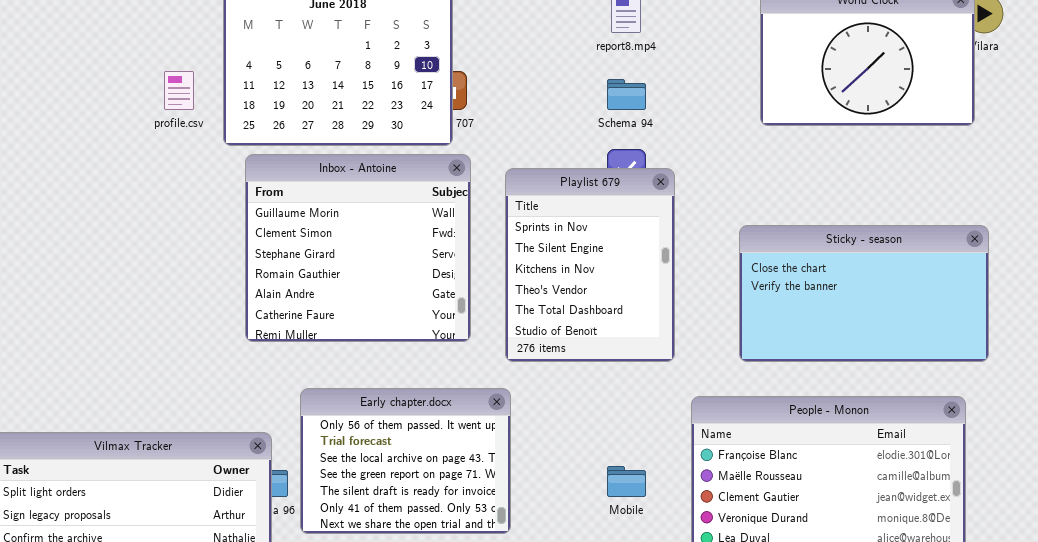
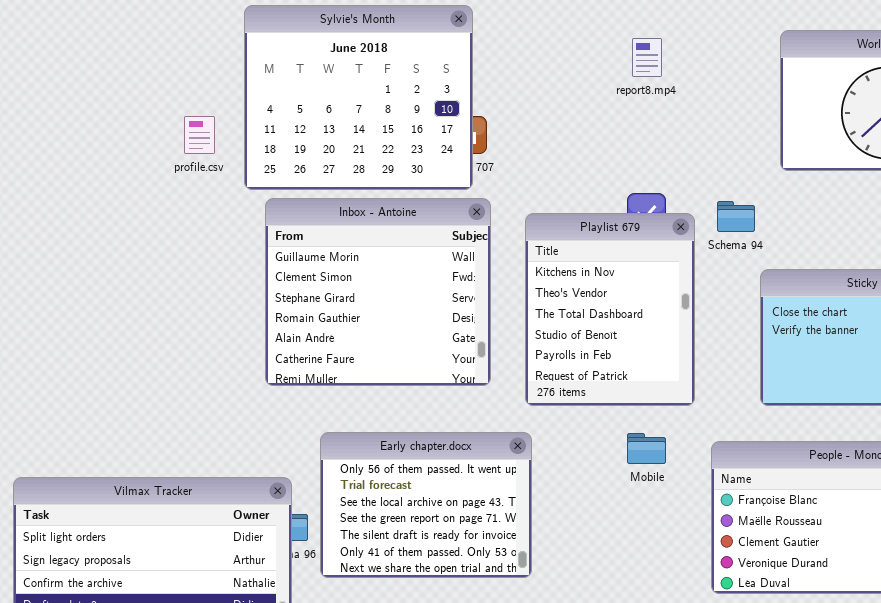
Schema 94: [607,79,646,110] -> [717,201,755,232], moved
Playlist 679: [505,168,675,362] -> [525,213,695,406], scrolled down 2 rows
Mobile: [607,466,646,497] -> [627,433,666,464], moved

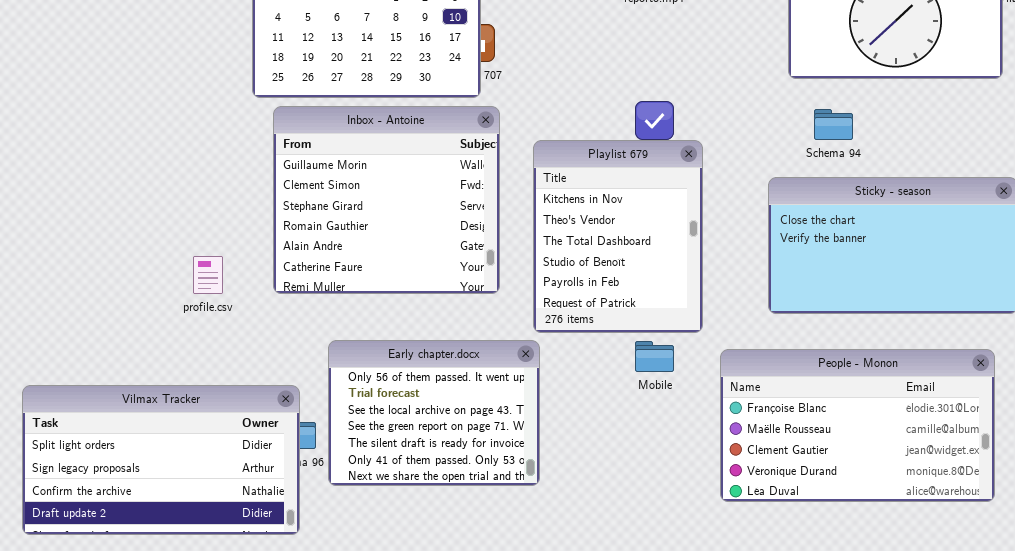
profile.csv: [184,116,215,154] -> [193,256,223,294], moved
Schema 94: [717,201,755,232] -> [814,109,853,140], moved
Playlist 679: [525,213,695,406] -> [533,140,703,333], moved

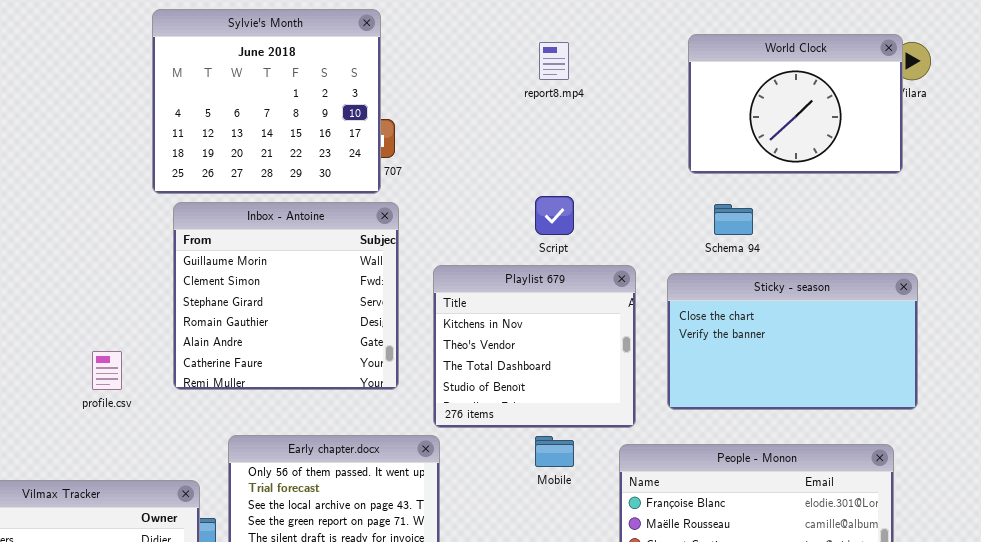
Playlist 679: [533,140,703,333] -> [433,265,636,428], resized

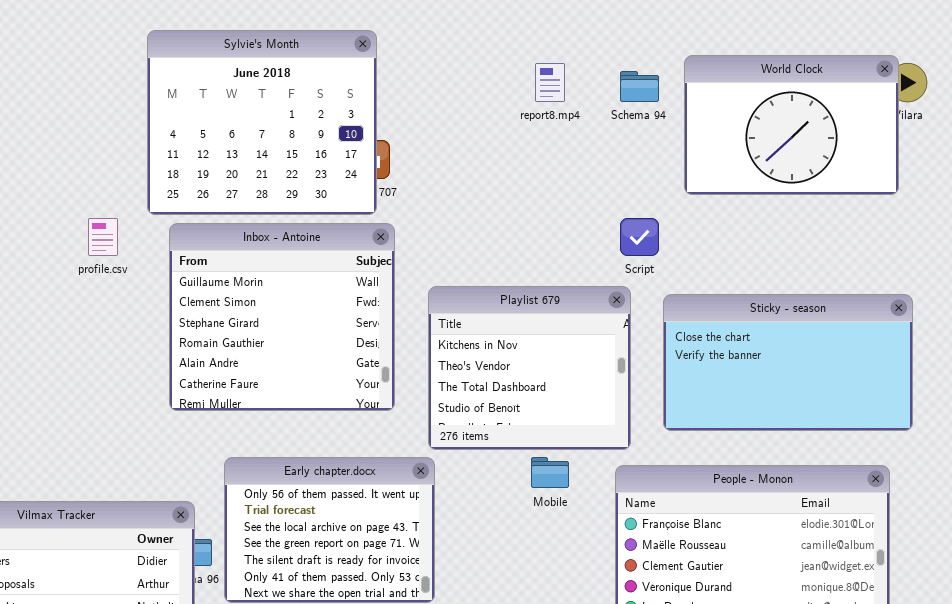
Script: [535,196,574,235] -> [620,218,659,256], moved
Schema 94: [714,204,753,235] -> [620,71,659,102], moved
profile.csv: [92,351,122,390] -> [88,218,118,256], moved

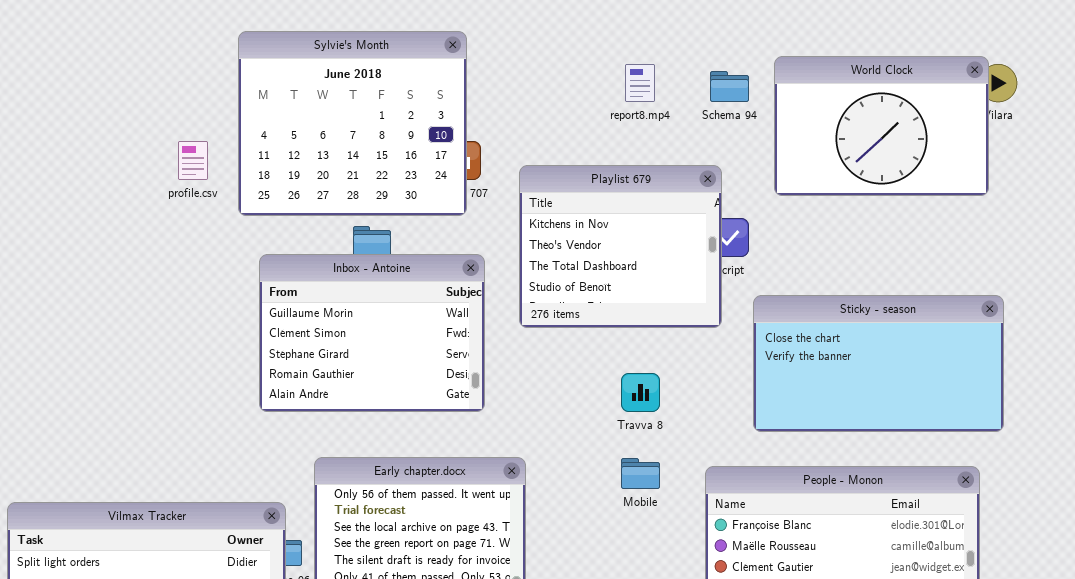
profile.csv: [88,218,118,256] -> [178,141,208,180], moved
Inbox - Antoine: [169,223,395,411] -> [259,254,485,412], resized
Playlist 679: [428,286,631,450] -> [519,165,722,328], moved

